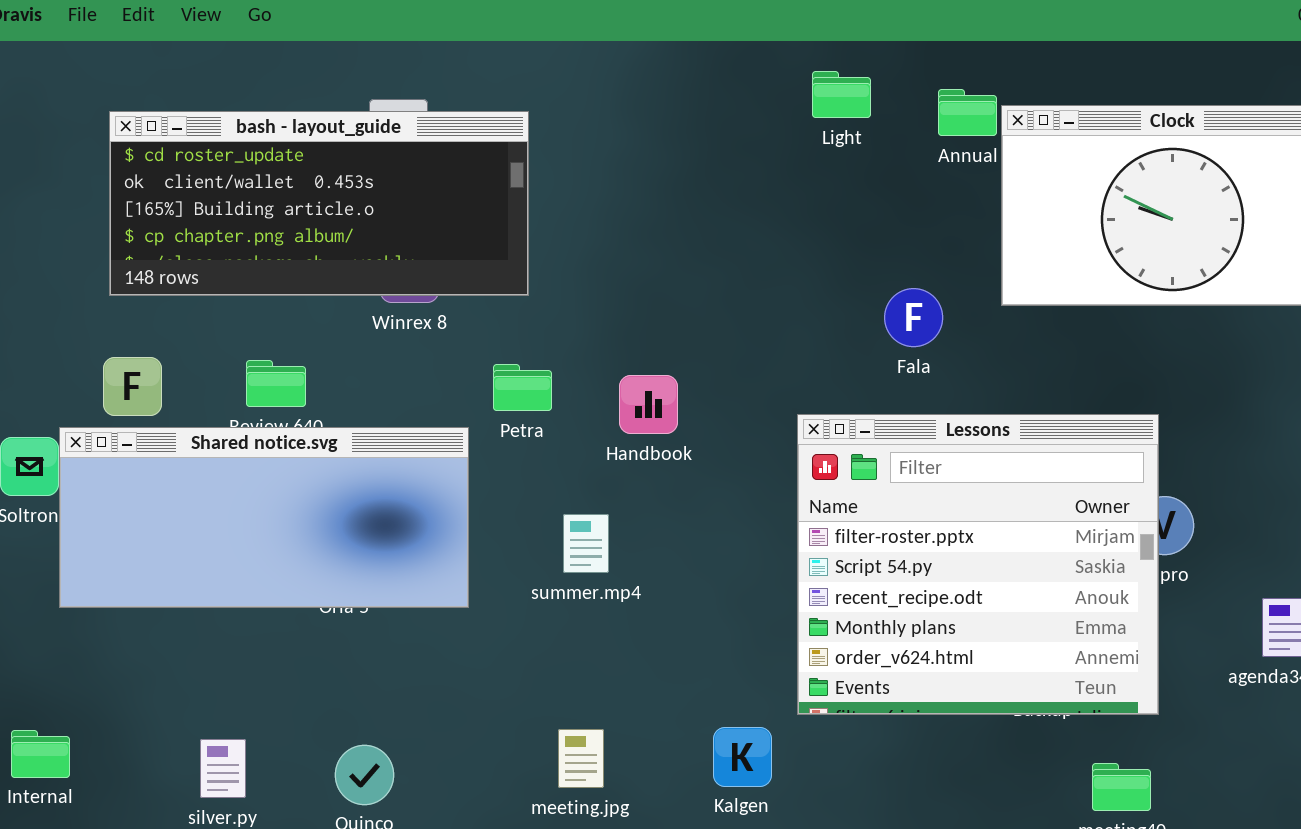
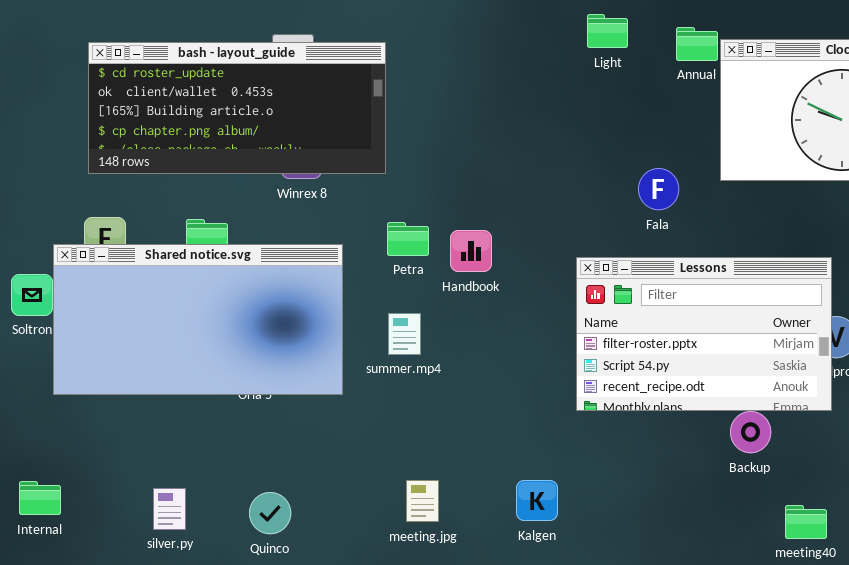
Petra: [493,364,552,411] -> [387,222,429,256], moved
Lessons: [797,414,1159,715] -> [576,257,832,411], resized
Shared notice.svg: [59,427,469,608] -> [53,244,343,395], resized
summer.mp4: [563,514,609,573] -> [388,313,421,355], moved

